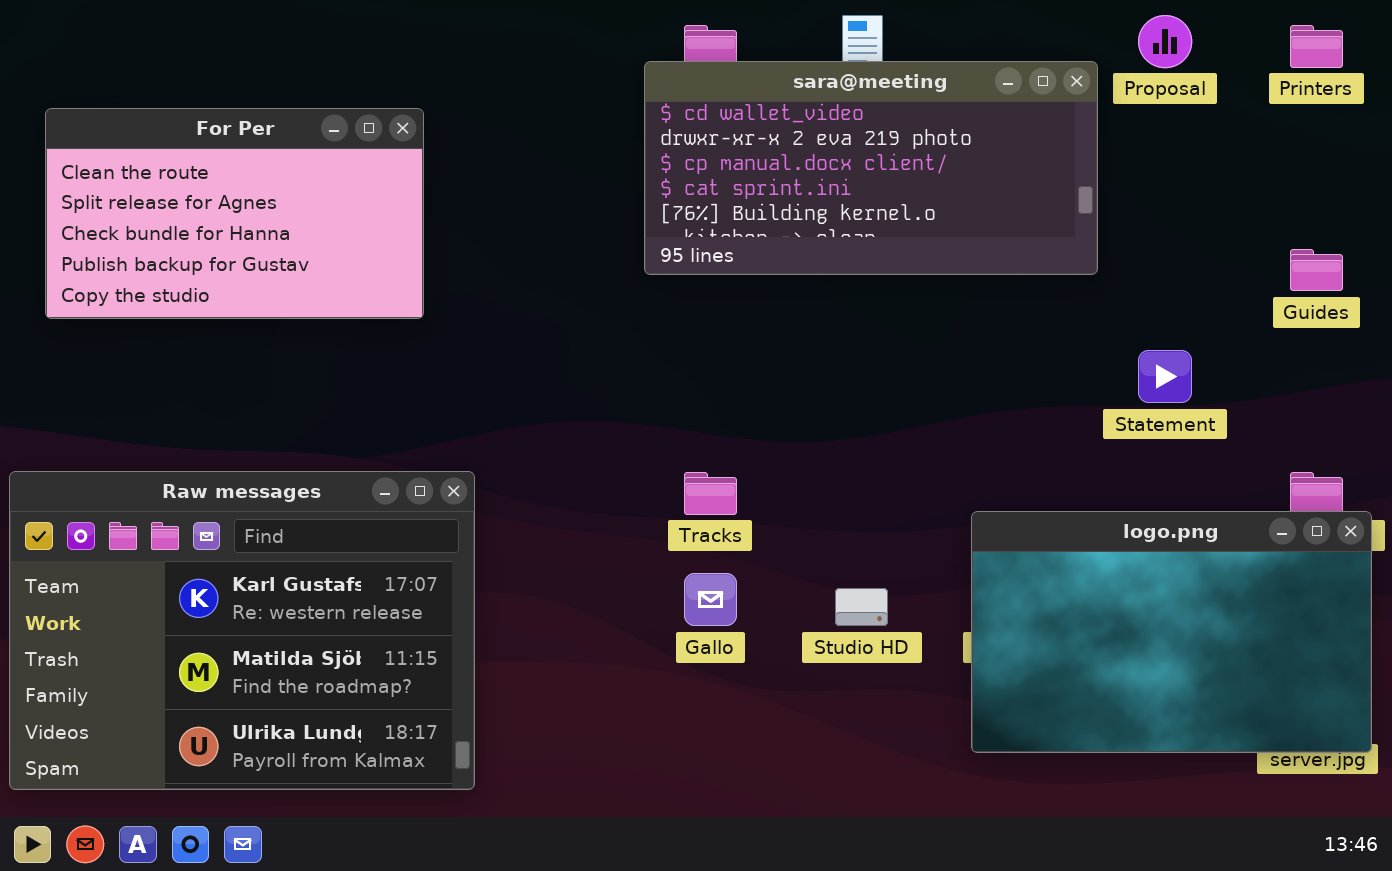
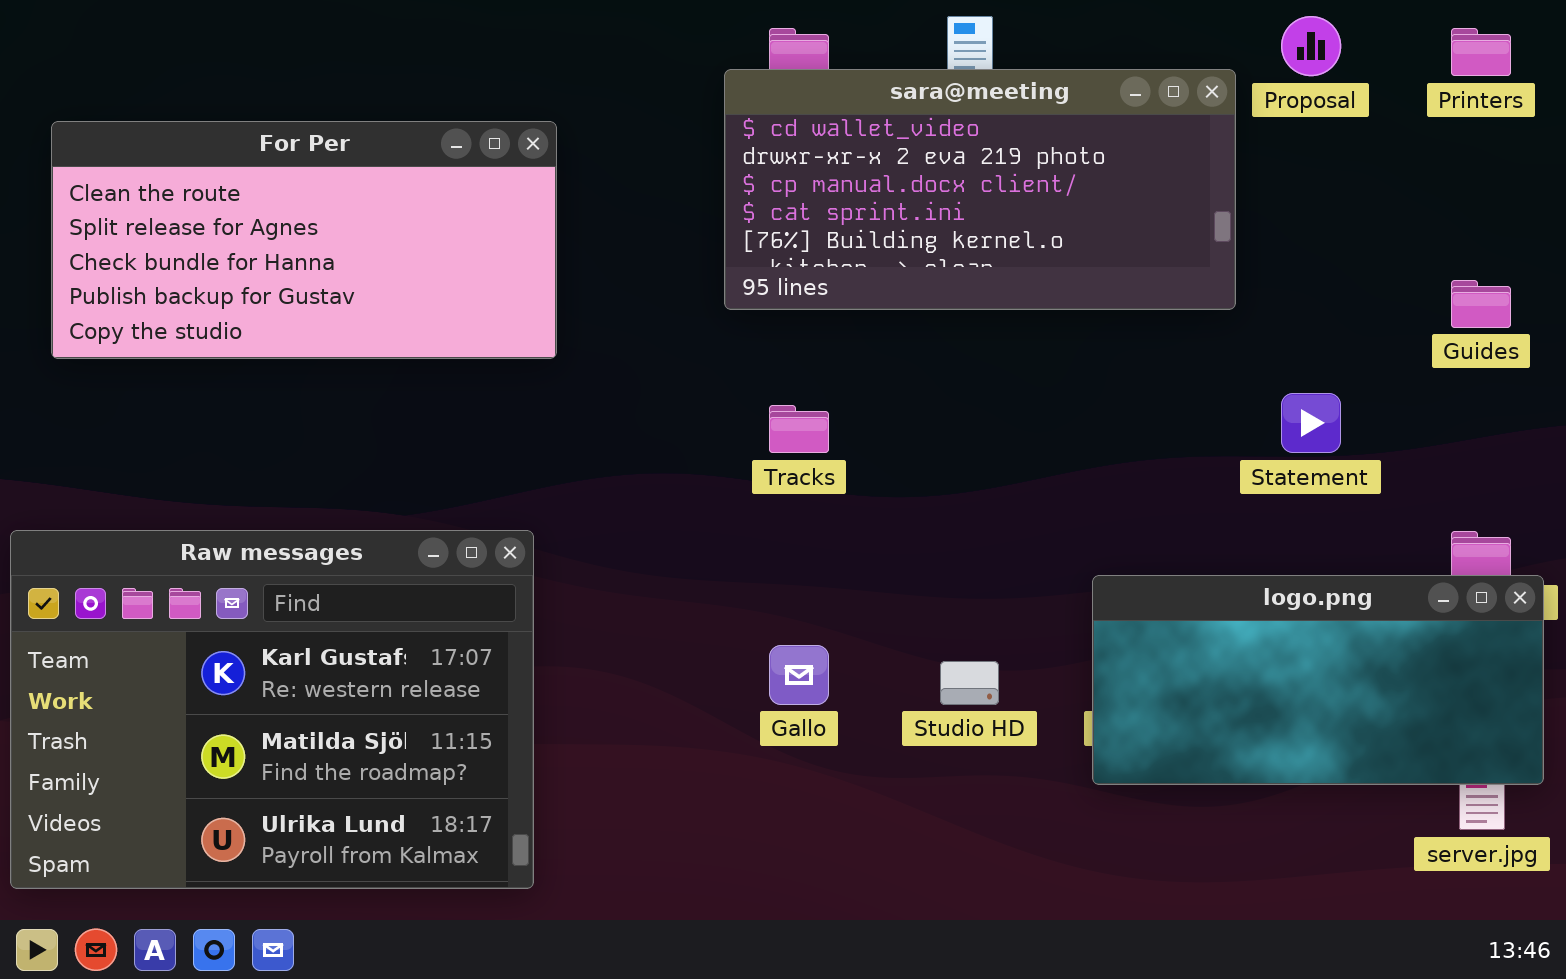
For Per: [45,108,424,319] -> [51,121,557,359], resized
Tracks: [684,472,737,515] -> [769,405,829,453], moved
logo.png: [971,511,1372,753] -> [1092,575,1544,785], resized

